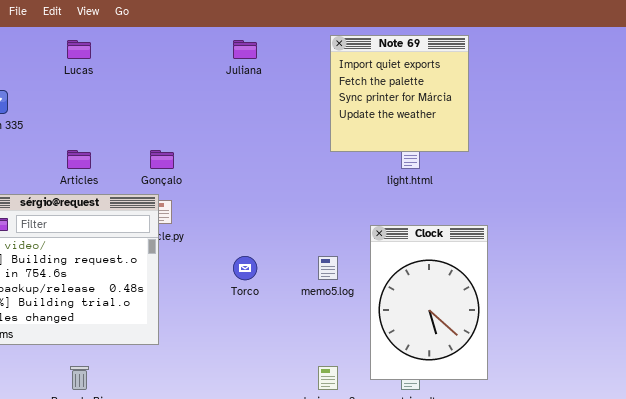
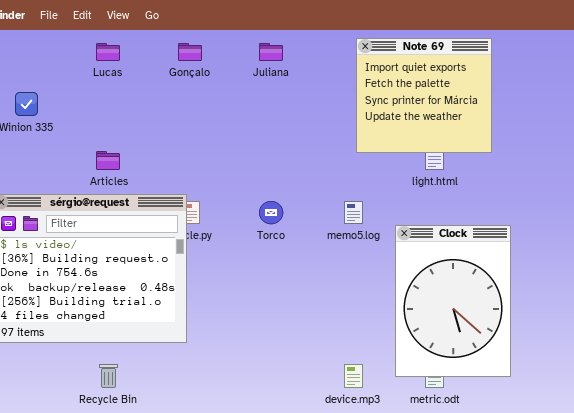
Gonçalo: [150,150,174,169] -> [178,43,202,61], moved
Torco: [233,256,257,280] -> [259,201,283,224], moved
memo5.log: [318,256,338,280] -> [344,201,363,224], moved

